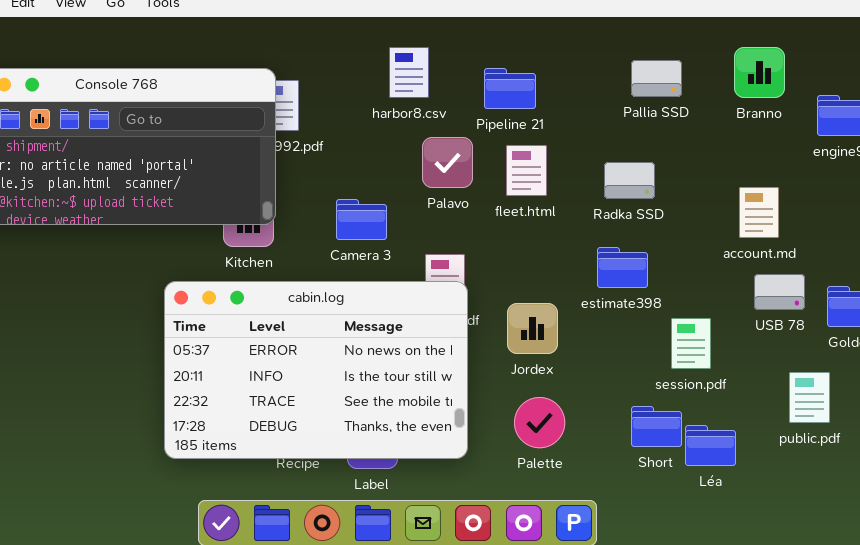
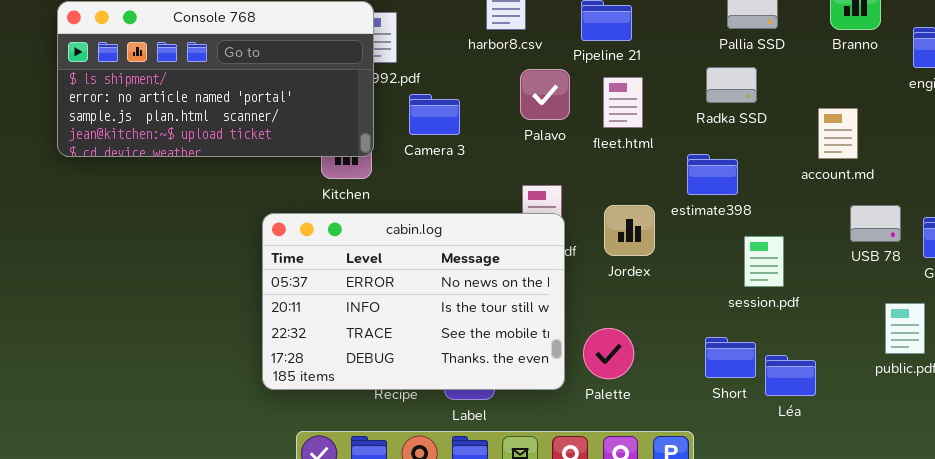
Radka SSD: [604,162,655,199] -> [706,67,757,103], moved
account.md: [739,187,779,238] -> [818,108,858,159], moved
Camera 3: [336,199,387,240] -> [409,94,460,135], moved
estimate398: [597,247,648,288] -> [687,154,738,195], moved
Jordex: [507,303,558,354] -> [604,205,655,256], moved
session.pdf: [671,318,711,369] -> [744,236,784,287], moved
Palette: [514,397,565,448] -> [583,328,634,379], moved
Short: [631,406,682,447] -> [705,337,756,378], moved
Léa: [685,425,736,466] -> [765,355,816,396], moved

